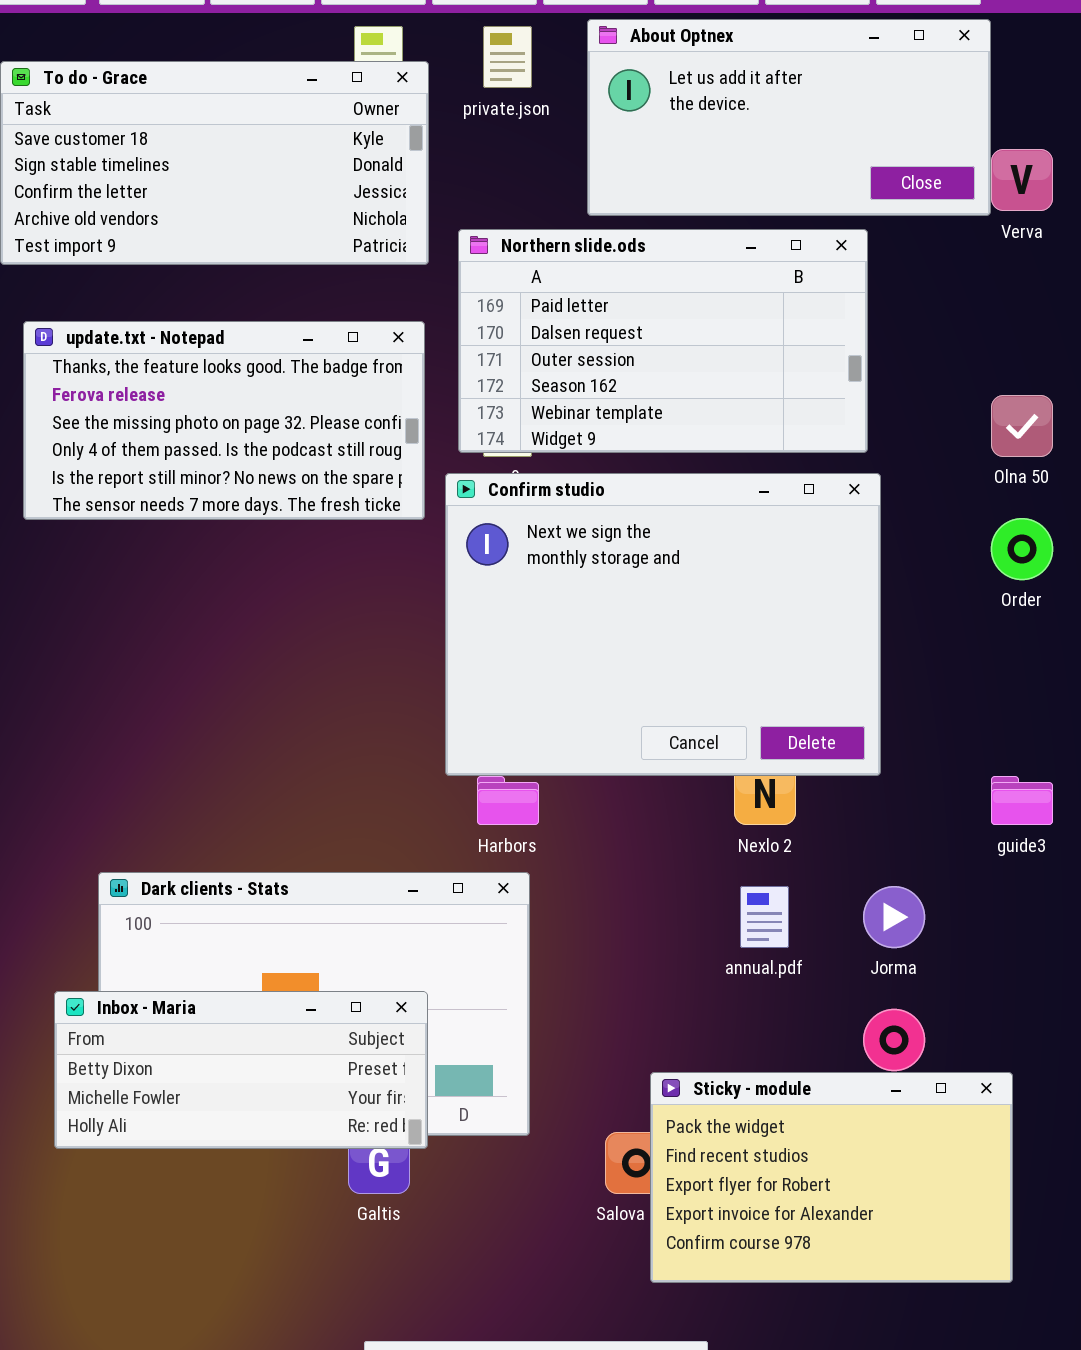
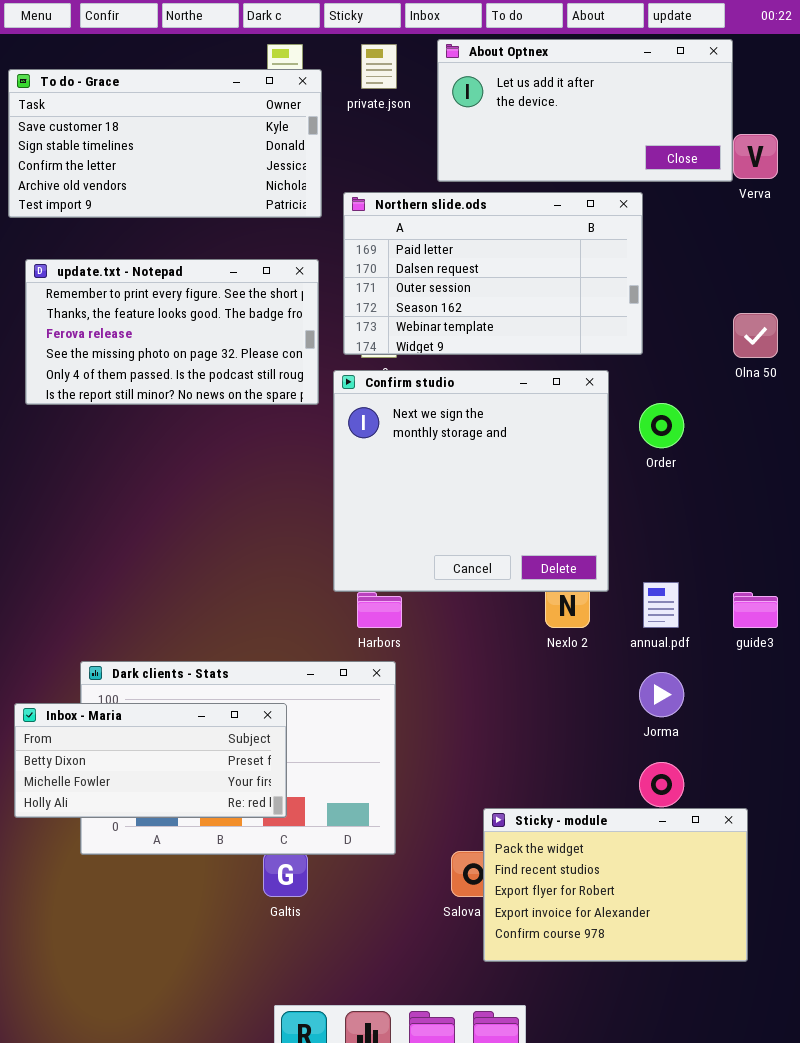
update.txt - Notepad: [23,321,425,520] -> [25,259,319,405], scrolled up 1 row
Confirm studio: [445,473,881,776] -> [333,370,609,592], resized
Order: [991,518,1053,580] -> [639,403,684,448], moved
annual.pdf: [740,886,789,948] -> [643,582,679,628], moved
Inbox - Maria: [54,991,428,1149] -> [14,703,287,818], moved

